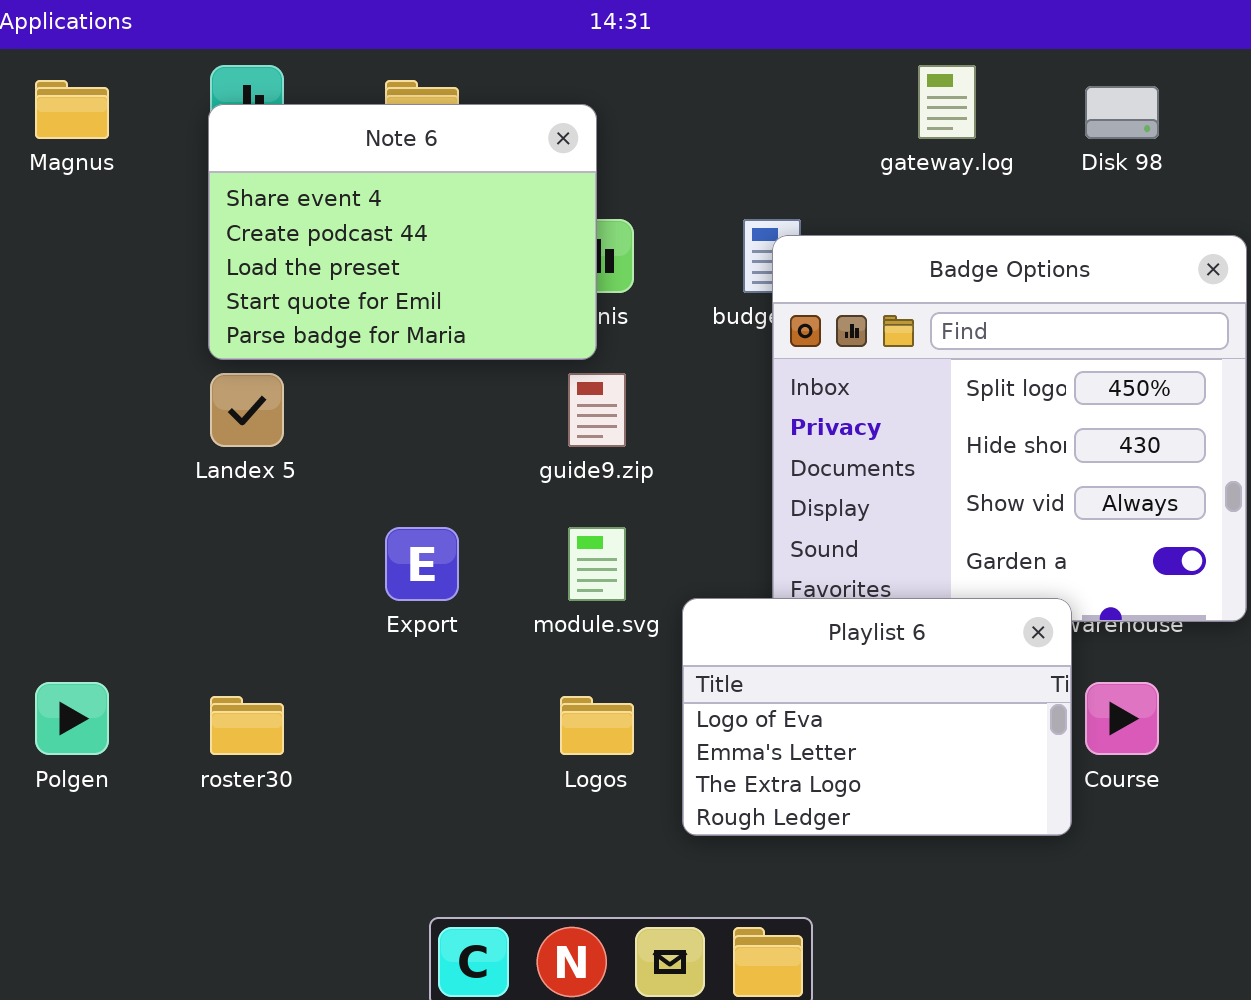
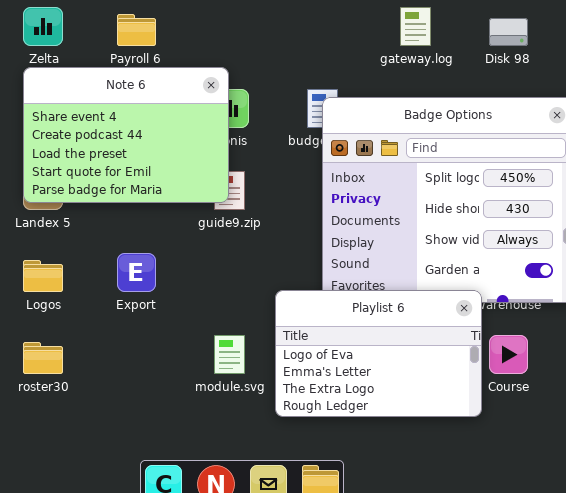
Note 6: [208,104,597,360] -> [23,67,229,203], moved
module.svg: [568,527,626,601] -> [214,335,245,374], moved
Logos: [560,696,634,755] -> [23,260,63,292], moved

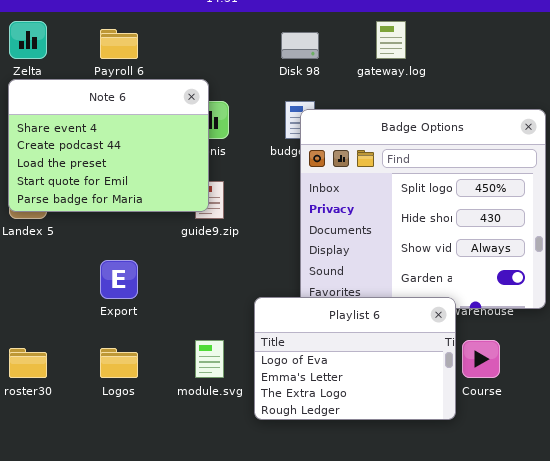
Disk 98: [489,18,528,46] -> [281,32,319,59], moved
Logos: [23,260,63,292] -> [100,348,138,378], moved

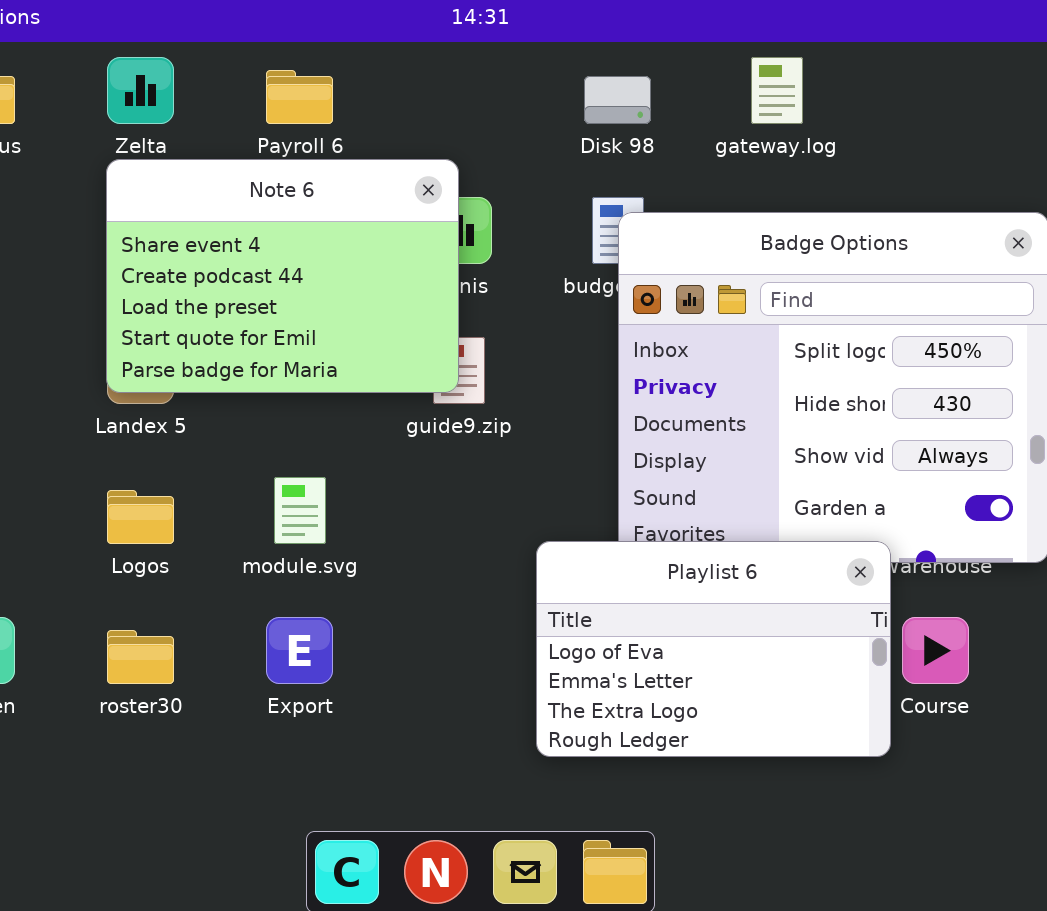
Export: [100,260,138,299] -> [266,617,333,684], moved
module.svg: [195,340,224,378] -> [274,477,326,544], moved
Logos: [100,348,138,378] -> [107,490,174,544], moved

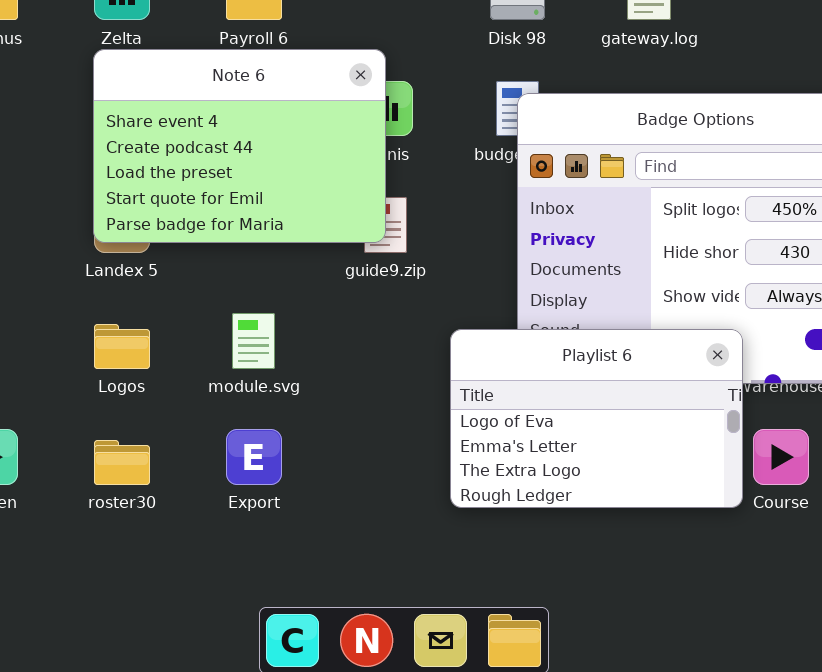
Playlist 6: [536,541,891,757] -> [450,329,743,508], moved

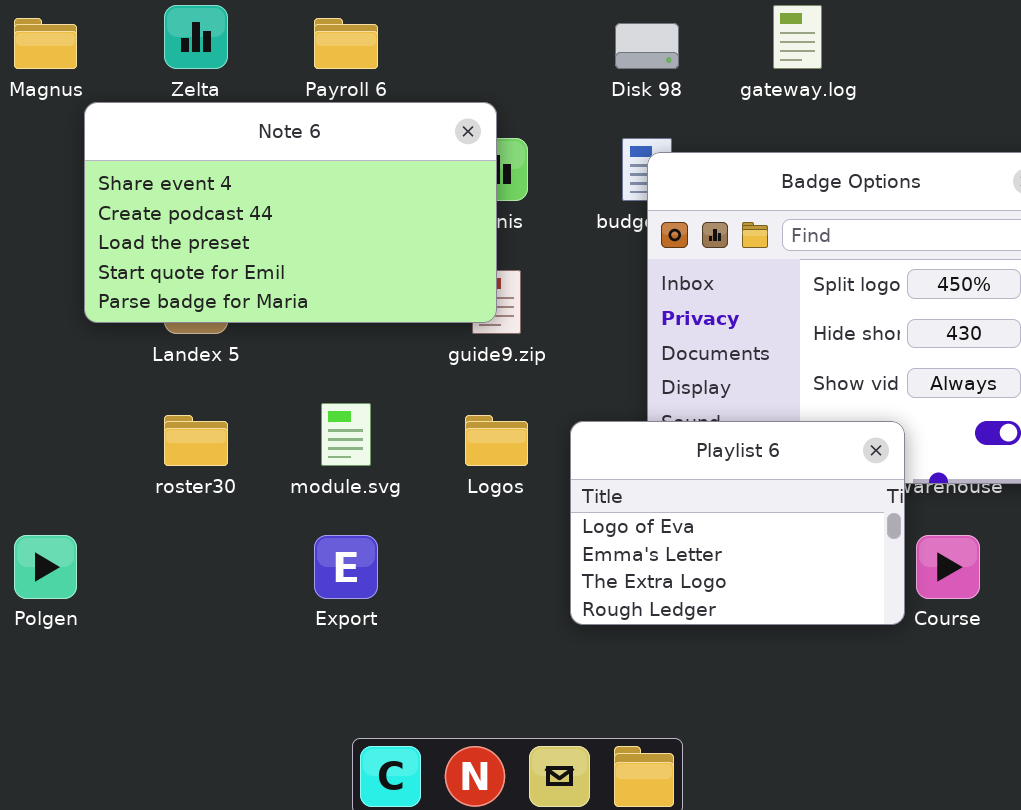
Note 6: [93,49,386,243] -> [84,102,497,323], resized
Logos: [94,324,150,369] -> [465,415,528,466], moved
roster30: [94,440,150,485] -> [164,415,228,466], moved

